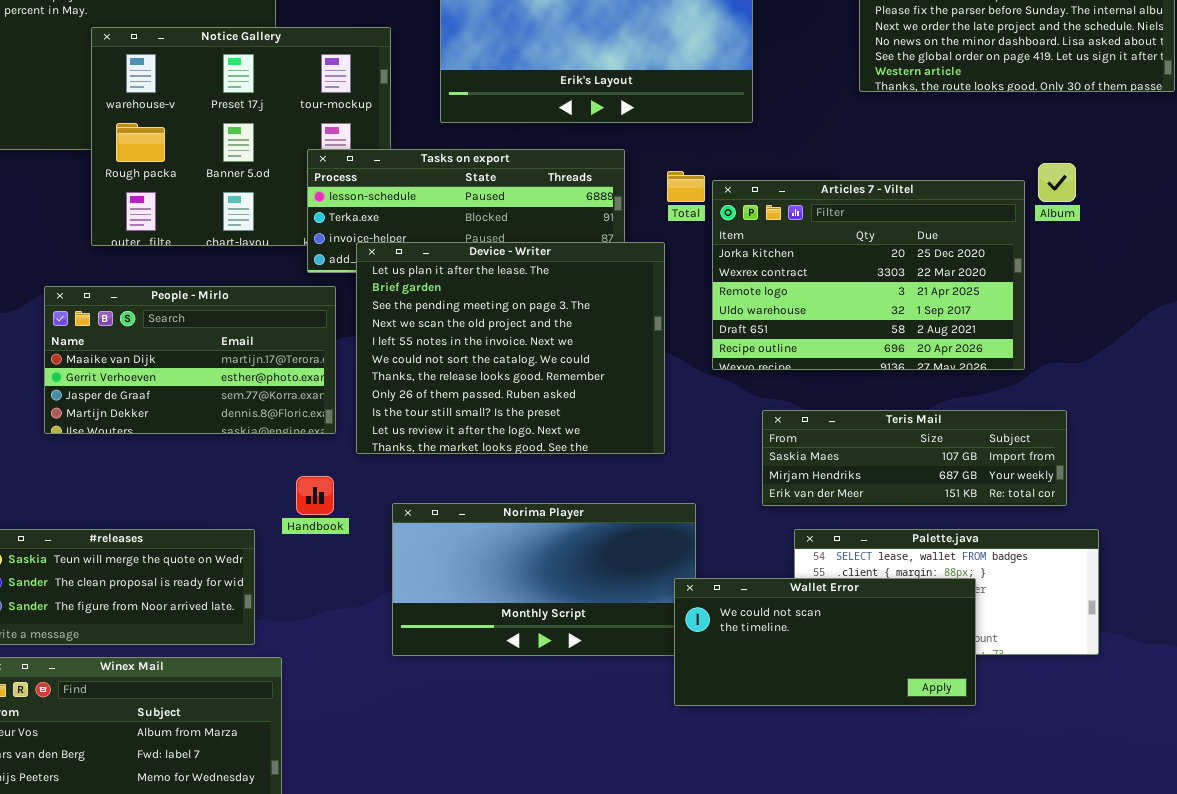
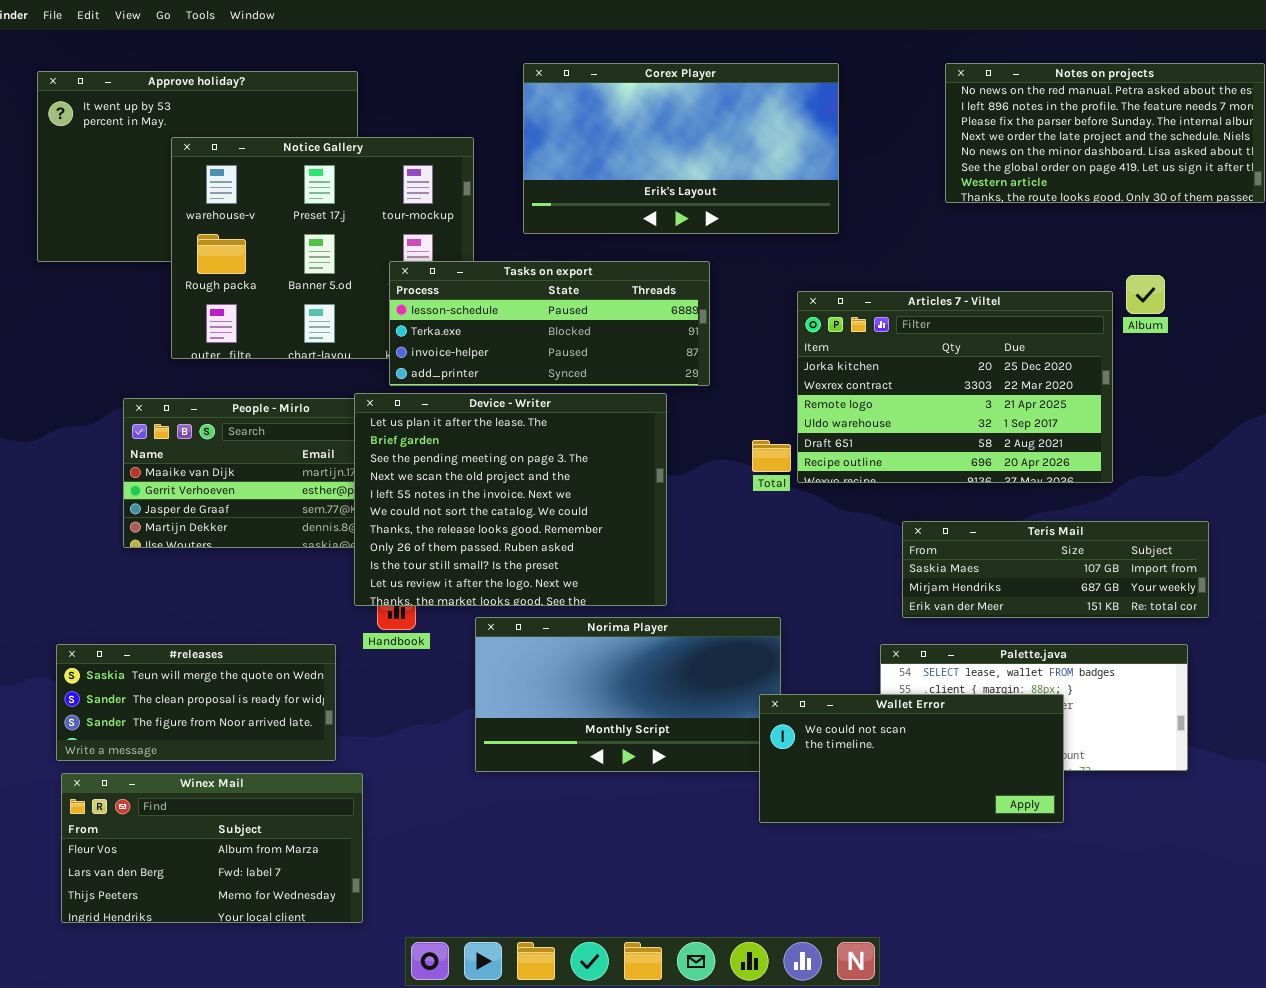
Total: [667,171,705,202] -> [752,440,791,472], moved
Device - Writer: [356,242,665,454] -> [354,393,667,606], moved
Teris Mail: [762,410,1067,506] -> [902,521,1209,618], moved

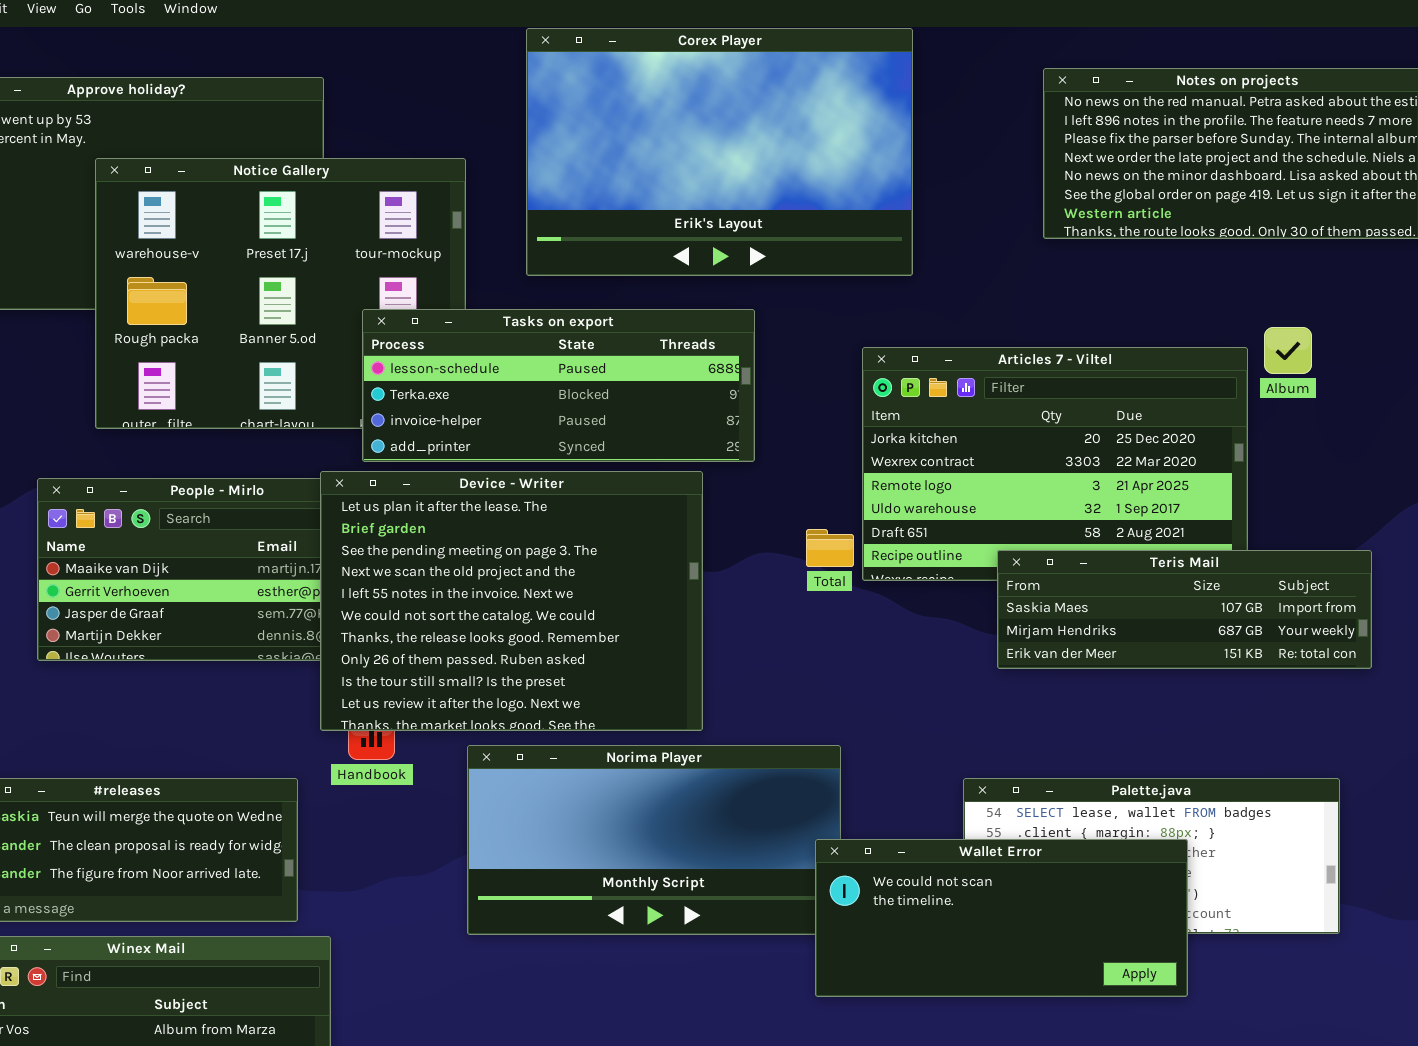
Corex Player: [523,63,839,234] -> [526,28,913,276], resized
Teris Mail: [902,521,1209,618] -> [997,550,1372,669], moved

